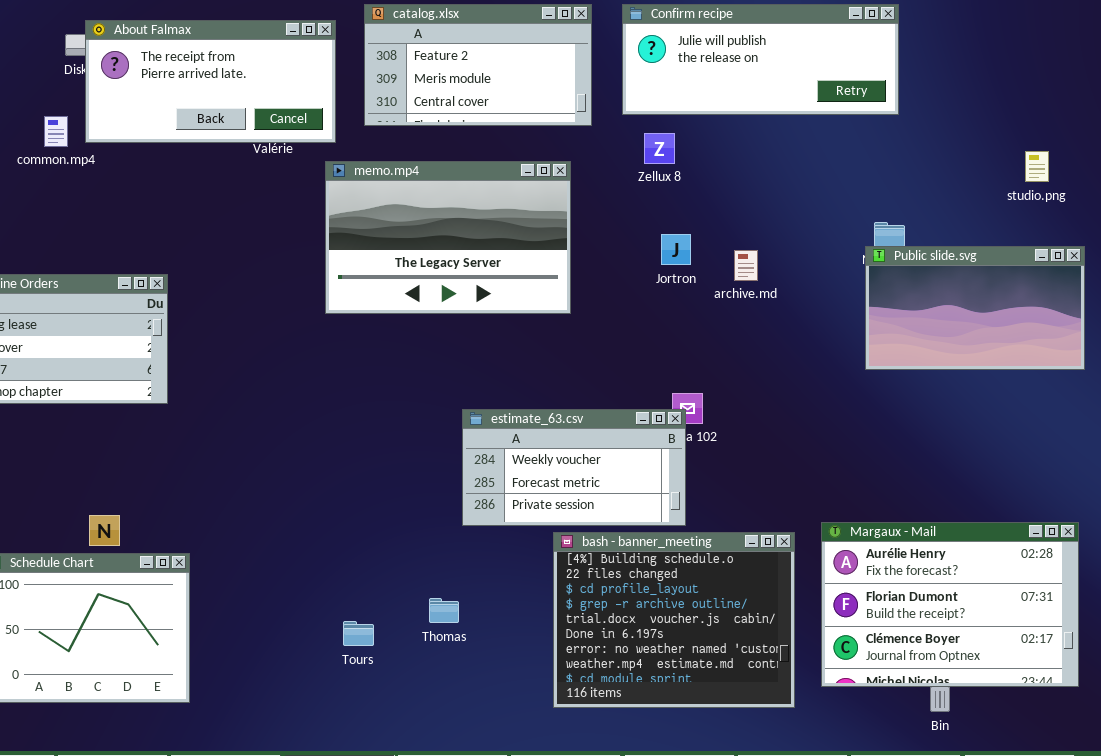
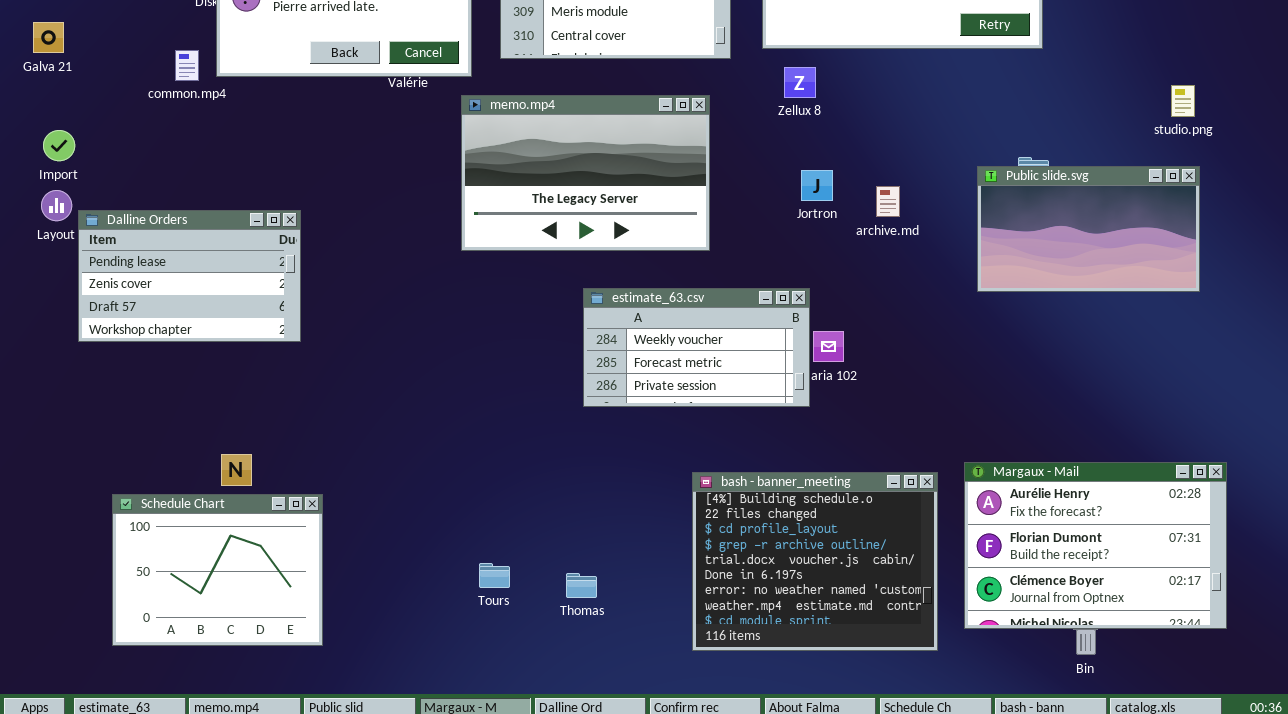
Public slide.svg: [865,246,1085,370] -> [977,166,1200,292], moved
estimate_63.csv: [462,409,686,526] -> [583,288,810,407], moved
Thomas: [429,598,459,623] -> [566,573,597,598], moved

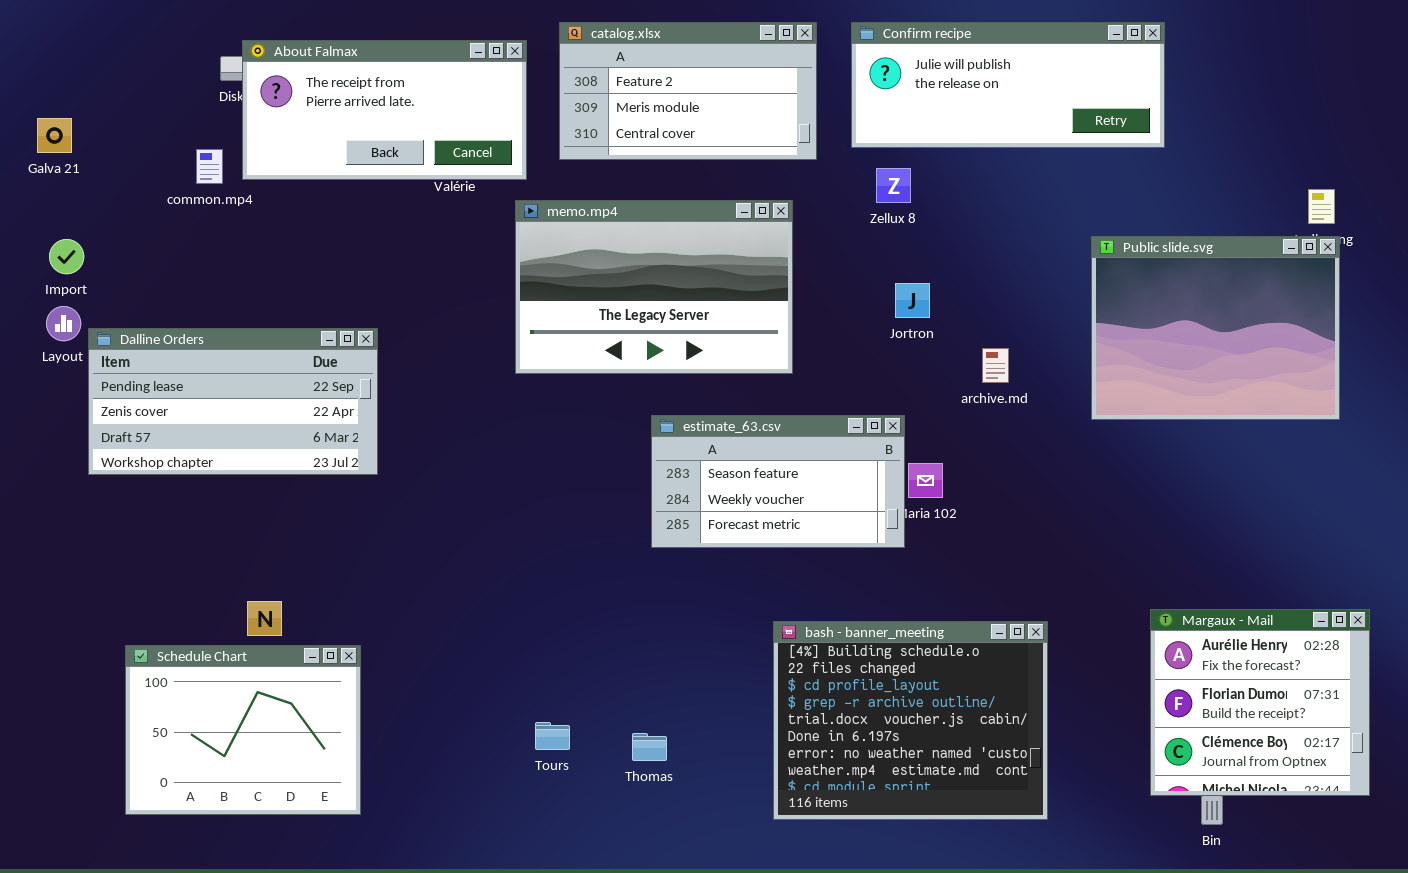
Public slide.svg: [977,166,1200,292] -> [1091,236,1340,420], resized
archive.md: [876,186,900,217] -> [982,348,1009,383], moved
Dalline Orders: [78,210,301,342] -> [88,328,378,475], resized
estimate_63.csv: [583,288,810,407] -> [651,415,905,548], scrolled up 1 row
Margaux - Mail: [964,462,1227,629] -> [1150,609,1370,796], resized

